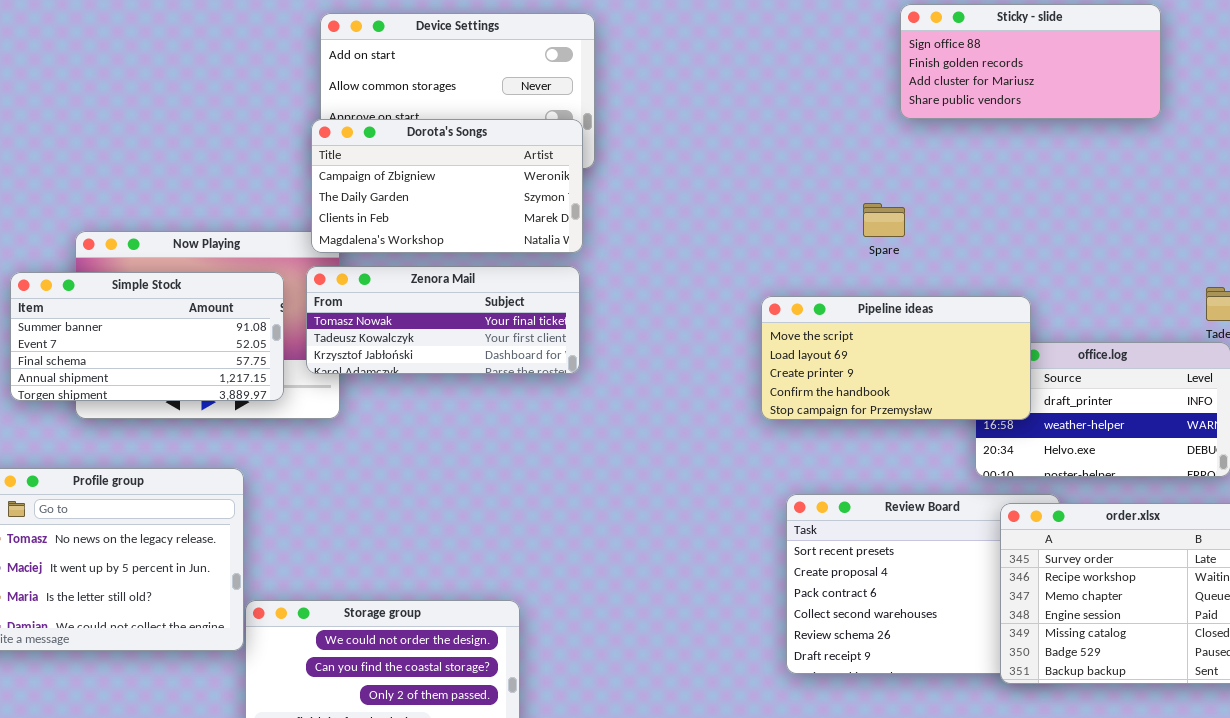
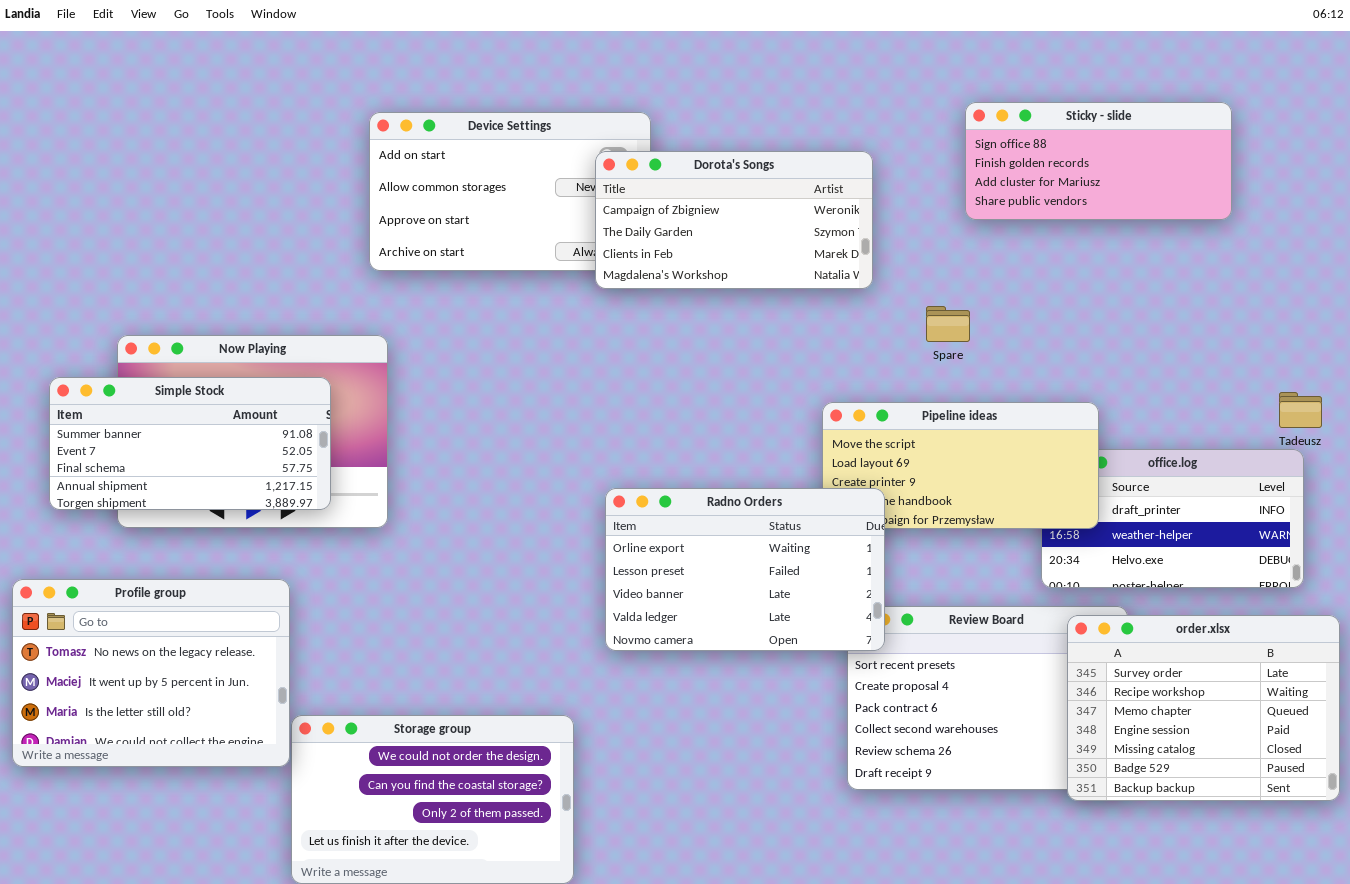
Dorota's Songs: [311,119,583,253] -> [595,151,873,289], moved
Zenora Mail: [306,266,580,374] -> none, closed
Radno Orders: none -> [605,488,885,651], opened

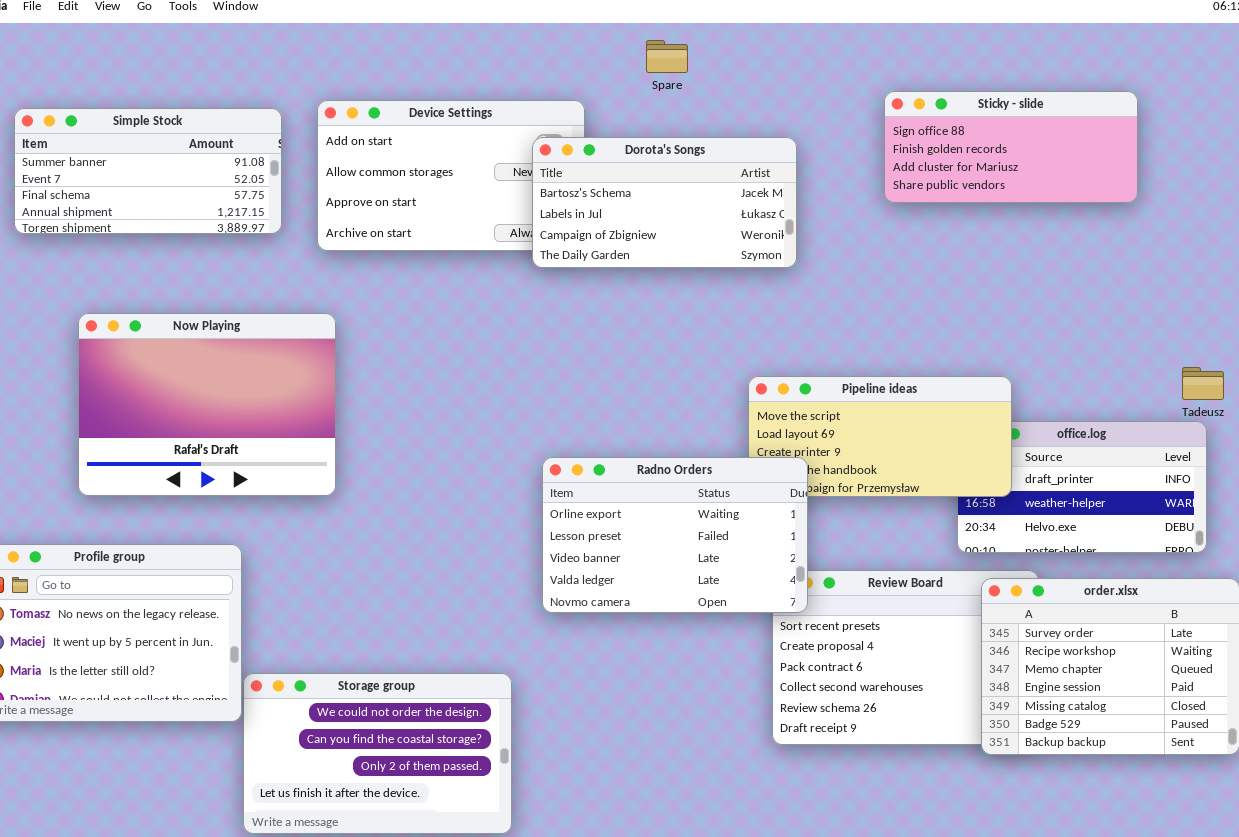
Dorota's Songs: [595,151,873,289] -> [532,137,797,268], scrolled up 2 rows
Spare: [926,306,970,342] -> [646,40,688,73], moved
Simple Stock: [49,377,331,510] -> [14,108,282,234], moved

